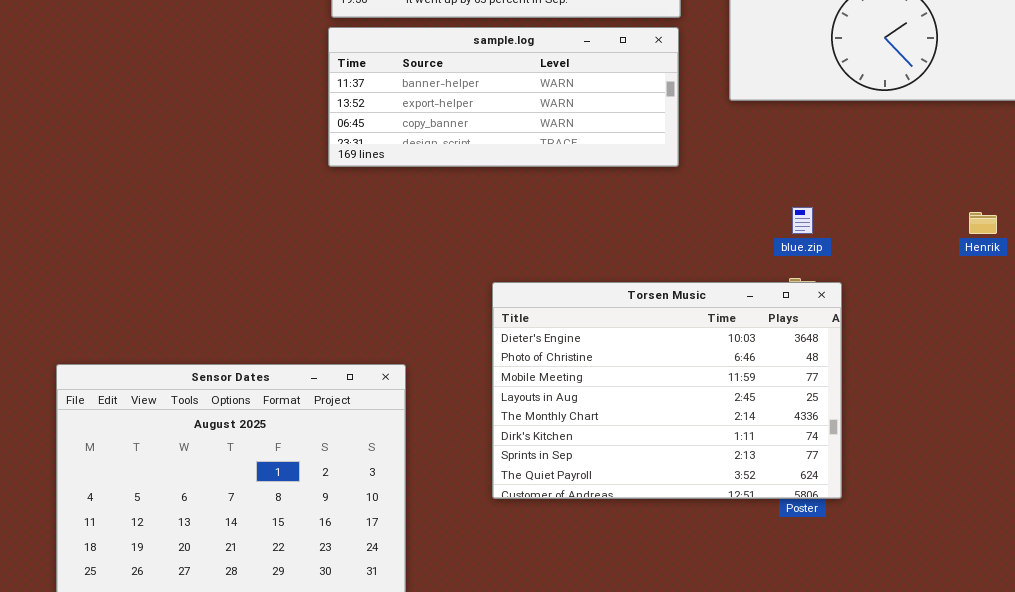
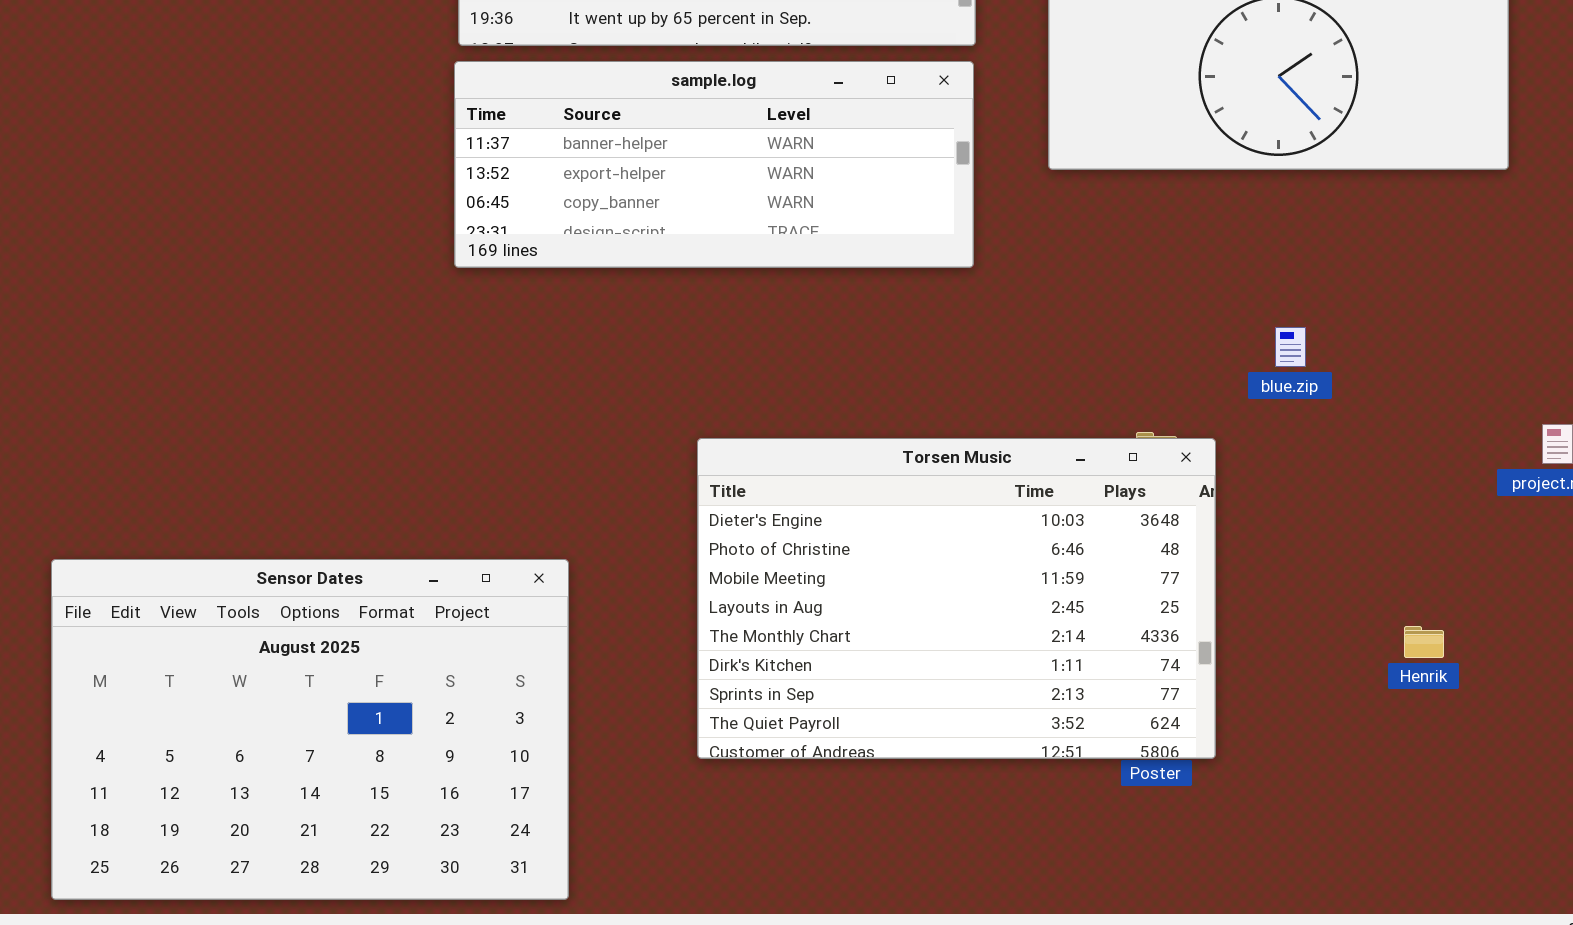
blue.zip: [792,207,813,234] -> [1275,327,1306,367], moved
Henrik: [969,212,997,234] -> [1404,626,1444,658], moved

